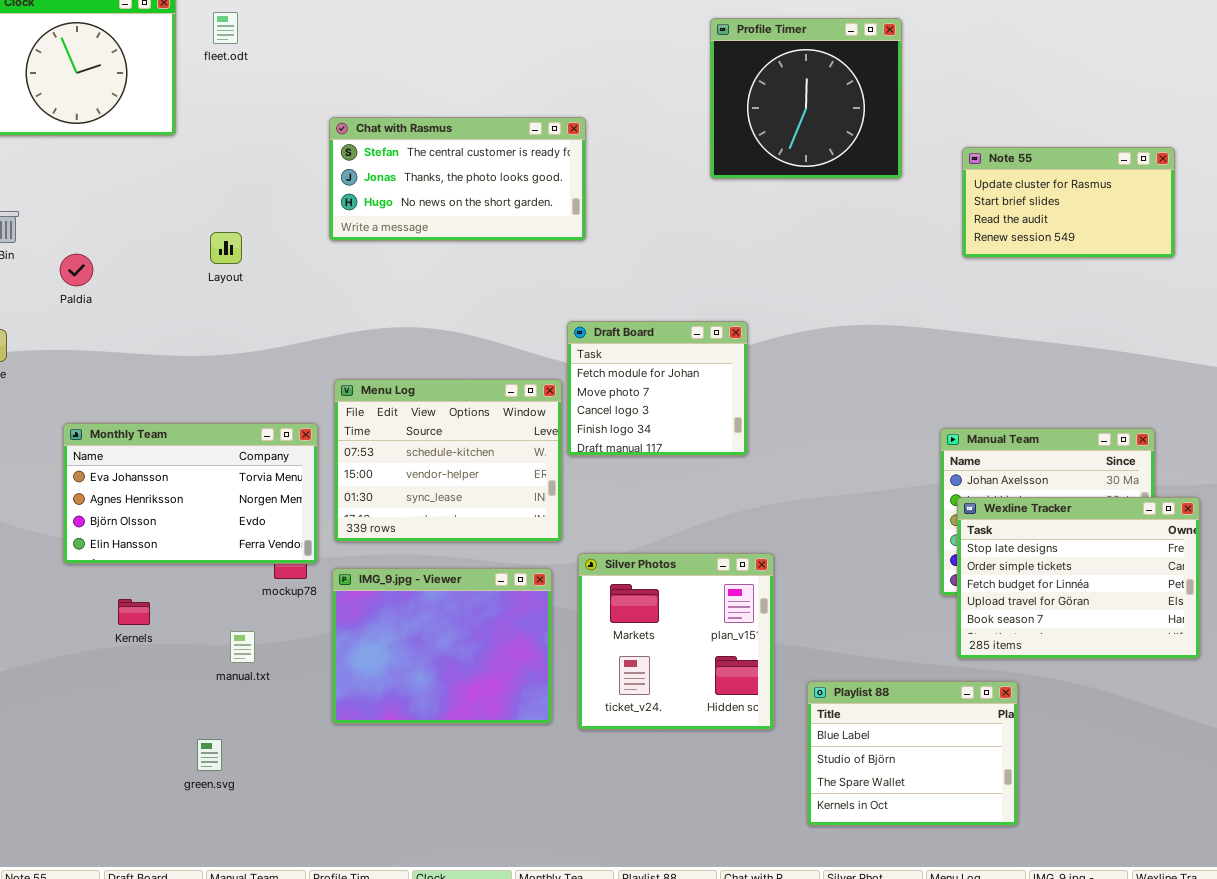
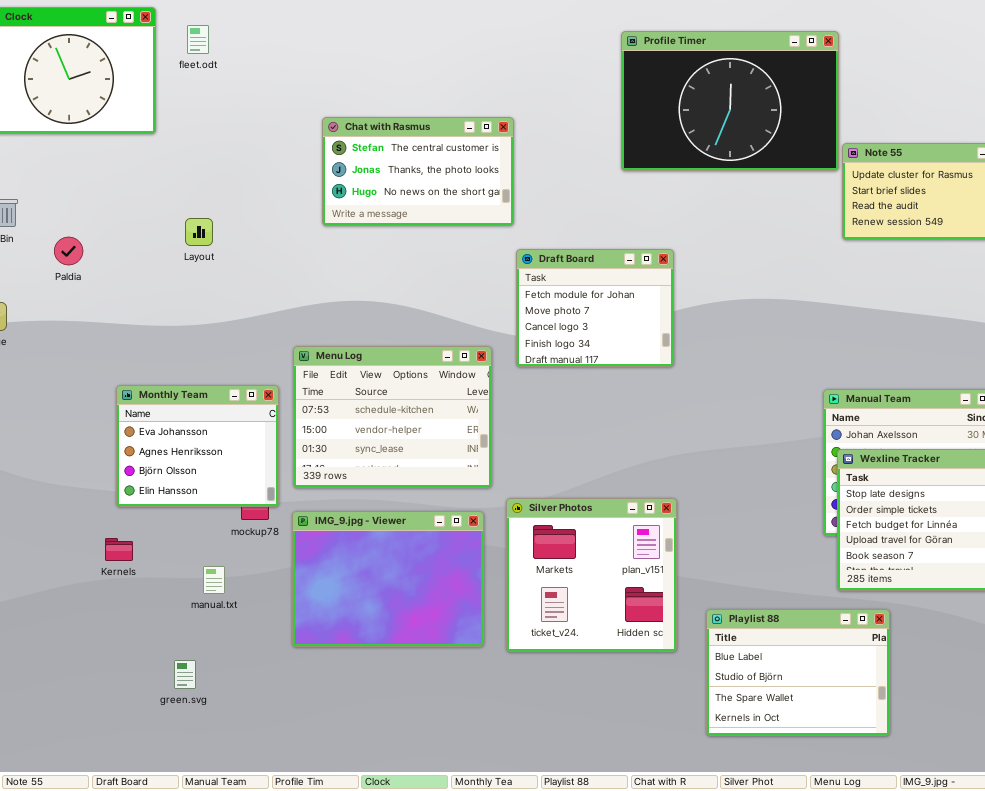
Profile Timer: [710,18,902,179] -> [621,31,839,171], resized
Chat with Rasmus: [329,117,586,241] -> [322,117,514,226], resized
Draft Board: [567,321,748,456] -> [516,249,674,367], moved
Monthly Team: [63,423,318,564] -> [116,385,279,507], resized

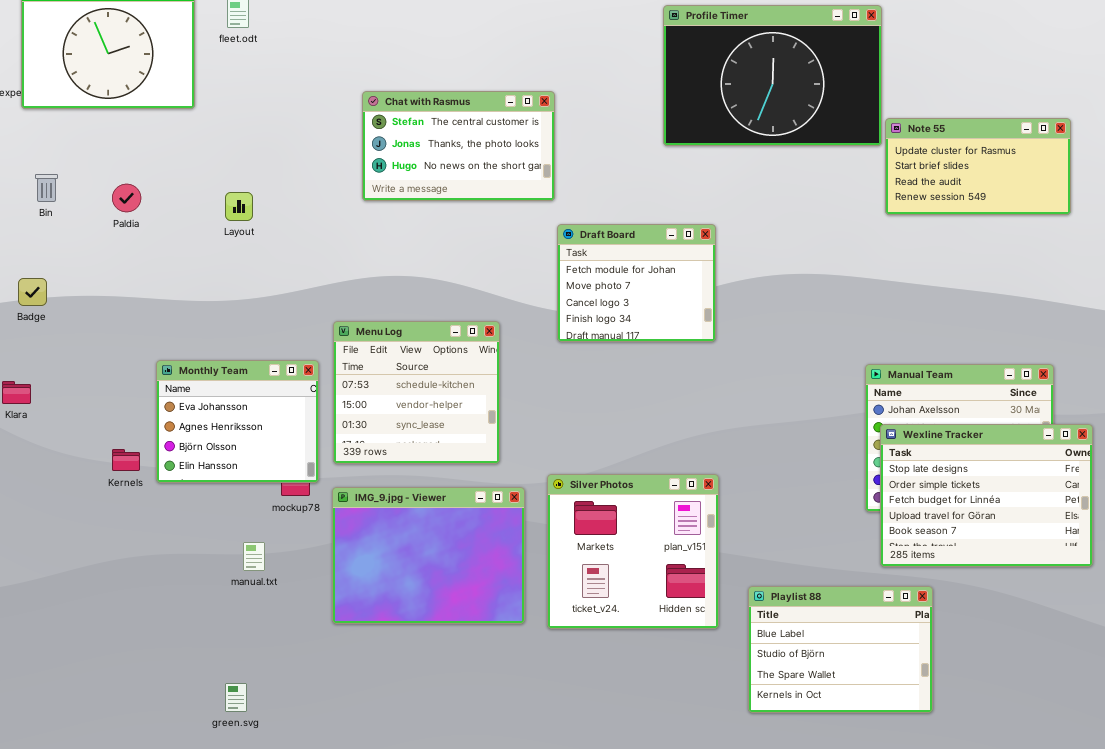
Paldia: [54,237,83,265] -> [112,184,141,212], moved
Menu Log: [293,346,492,488] -> [333,321,500,464], resized
Kernels: [105,538,133,561] -> [112,449,140,471], moved
green.svg: [174,660,196,689] -> [225,683,247,712], moved

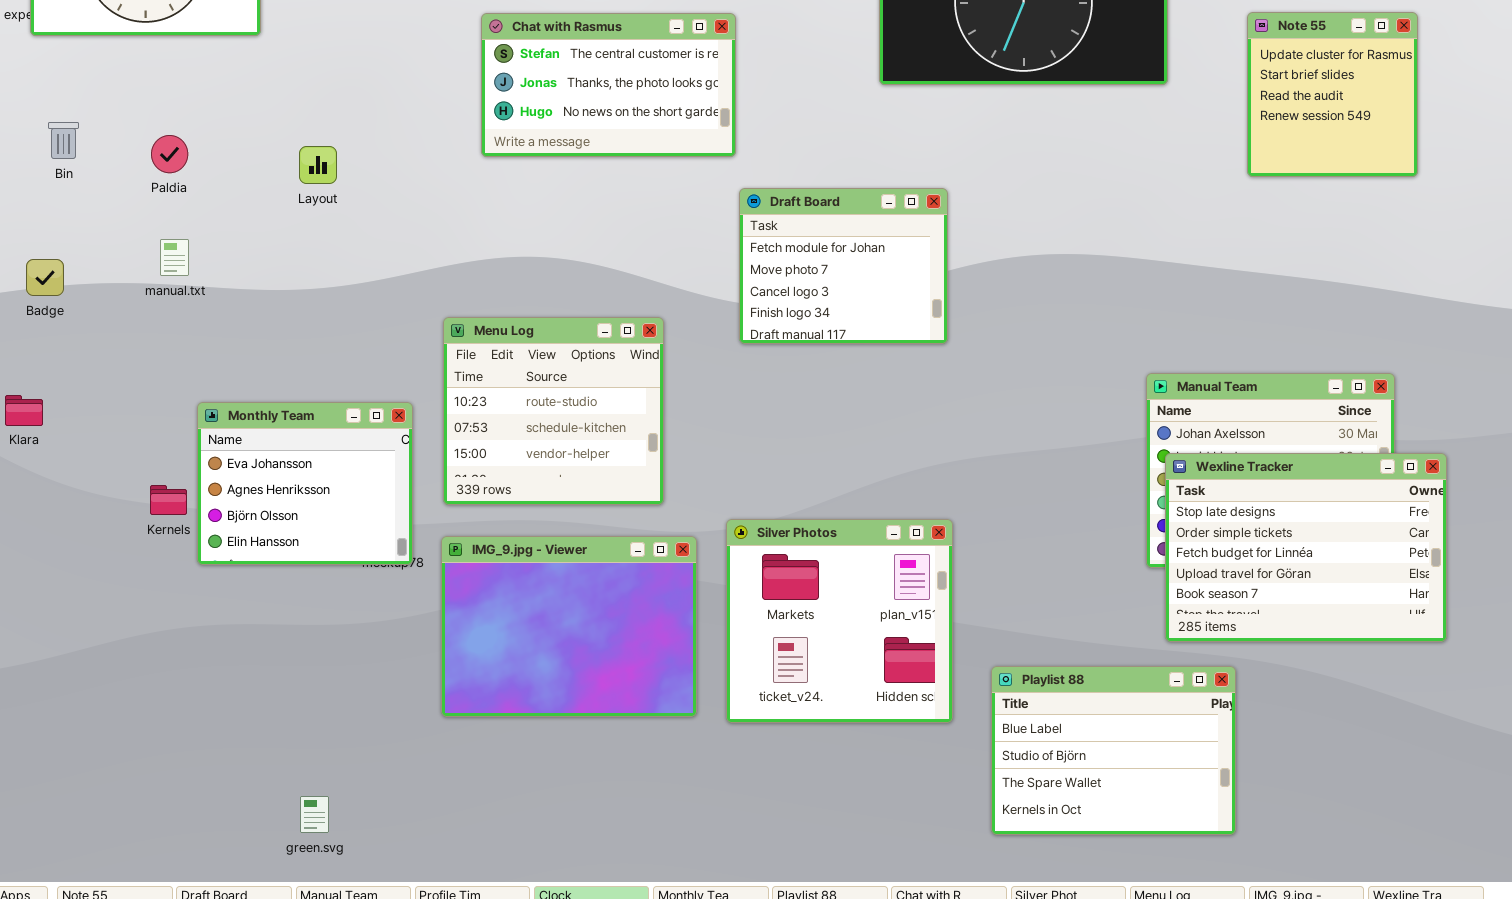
Note 55: [885,118,1071,215] -> [1247,12,1418,177], resized
Menu Log: [333,321,500,464] -> [443,317,664,505], scrolled up 1 row
Monthly Team: [156,360,319,483] -> [197,402,413,565], moved
manual.txt: [243,542,265,571] -> [160,239,189,276], moved

